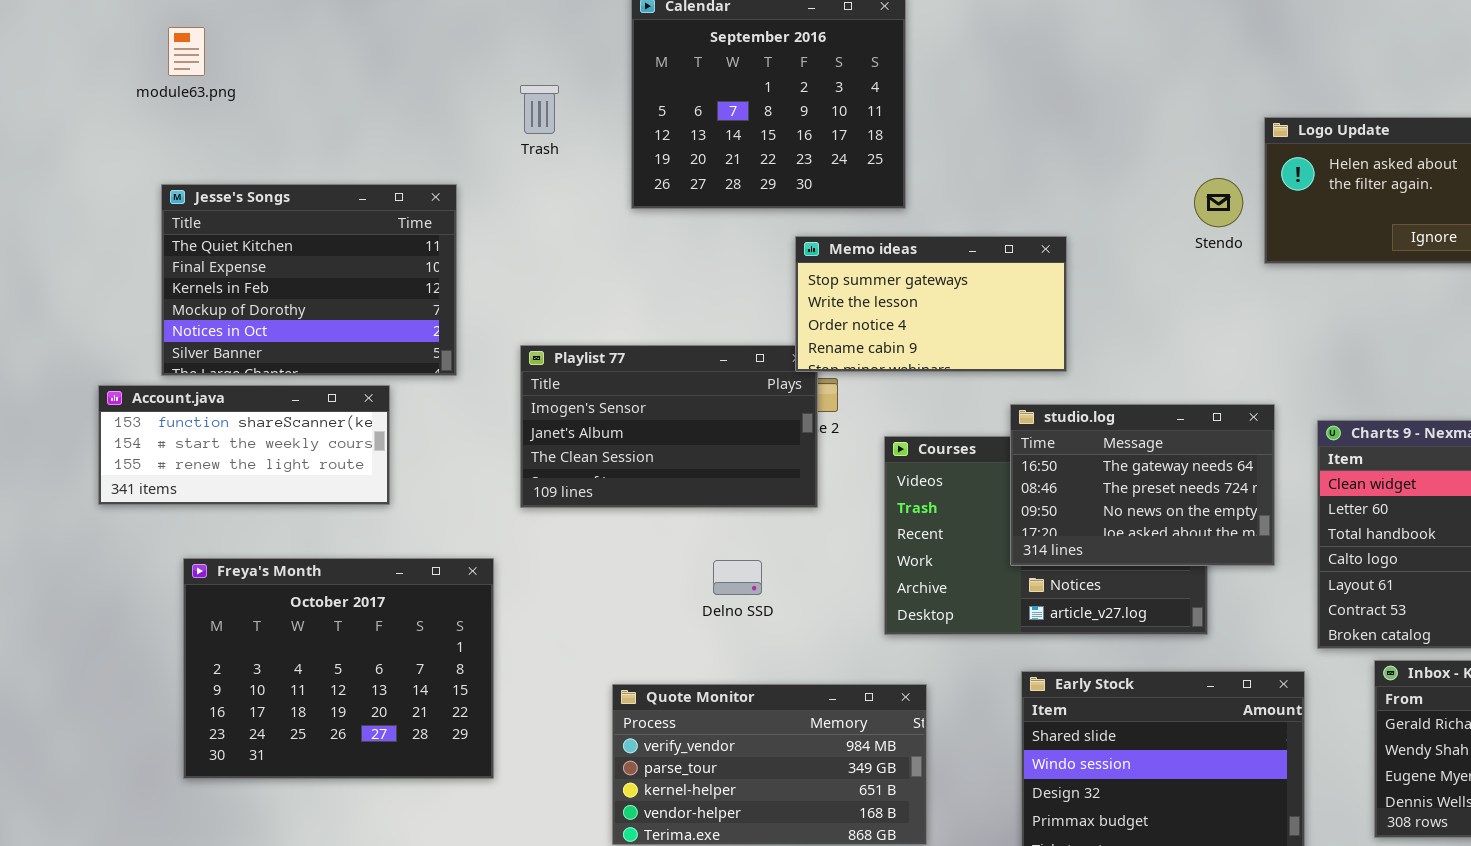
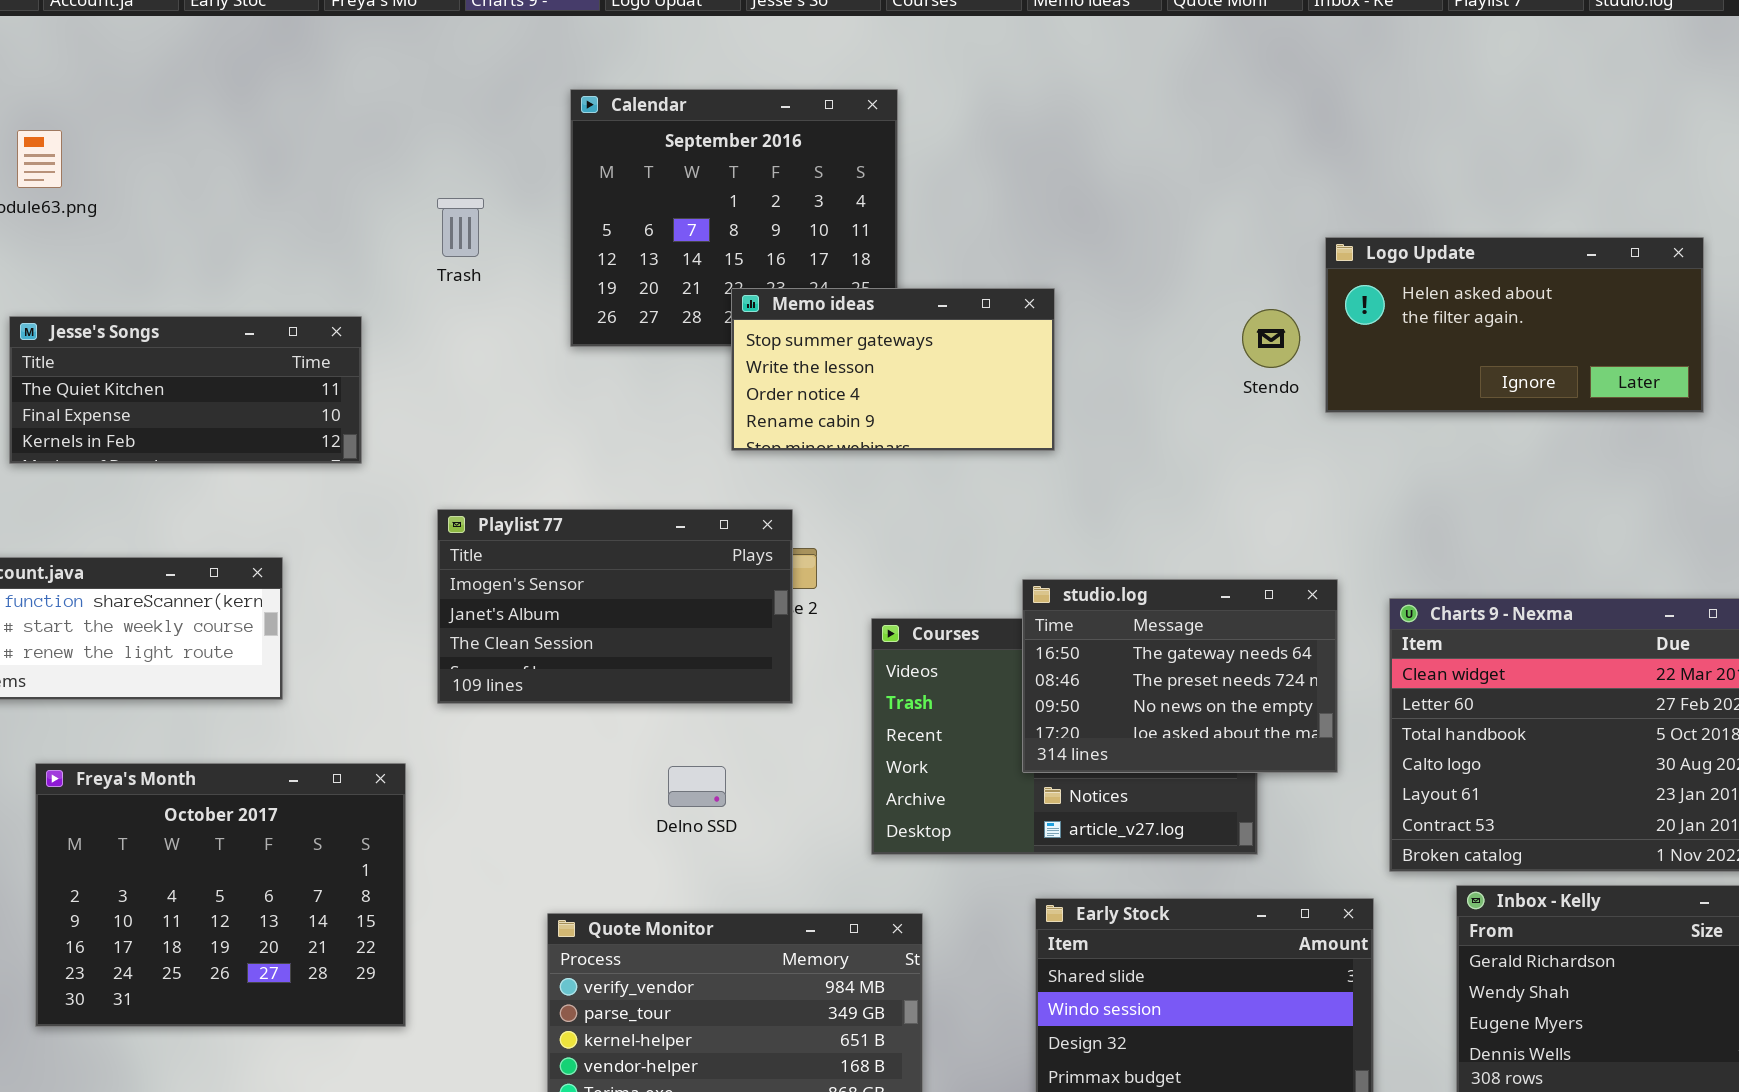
Jesse's Songs: [161,184,457,376] -> [9,316,362,464], resized
Memo ideas: [795,236,1067,372] -> [731,288,1055,451], moved

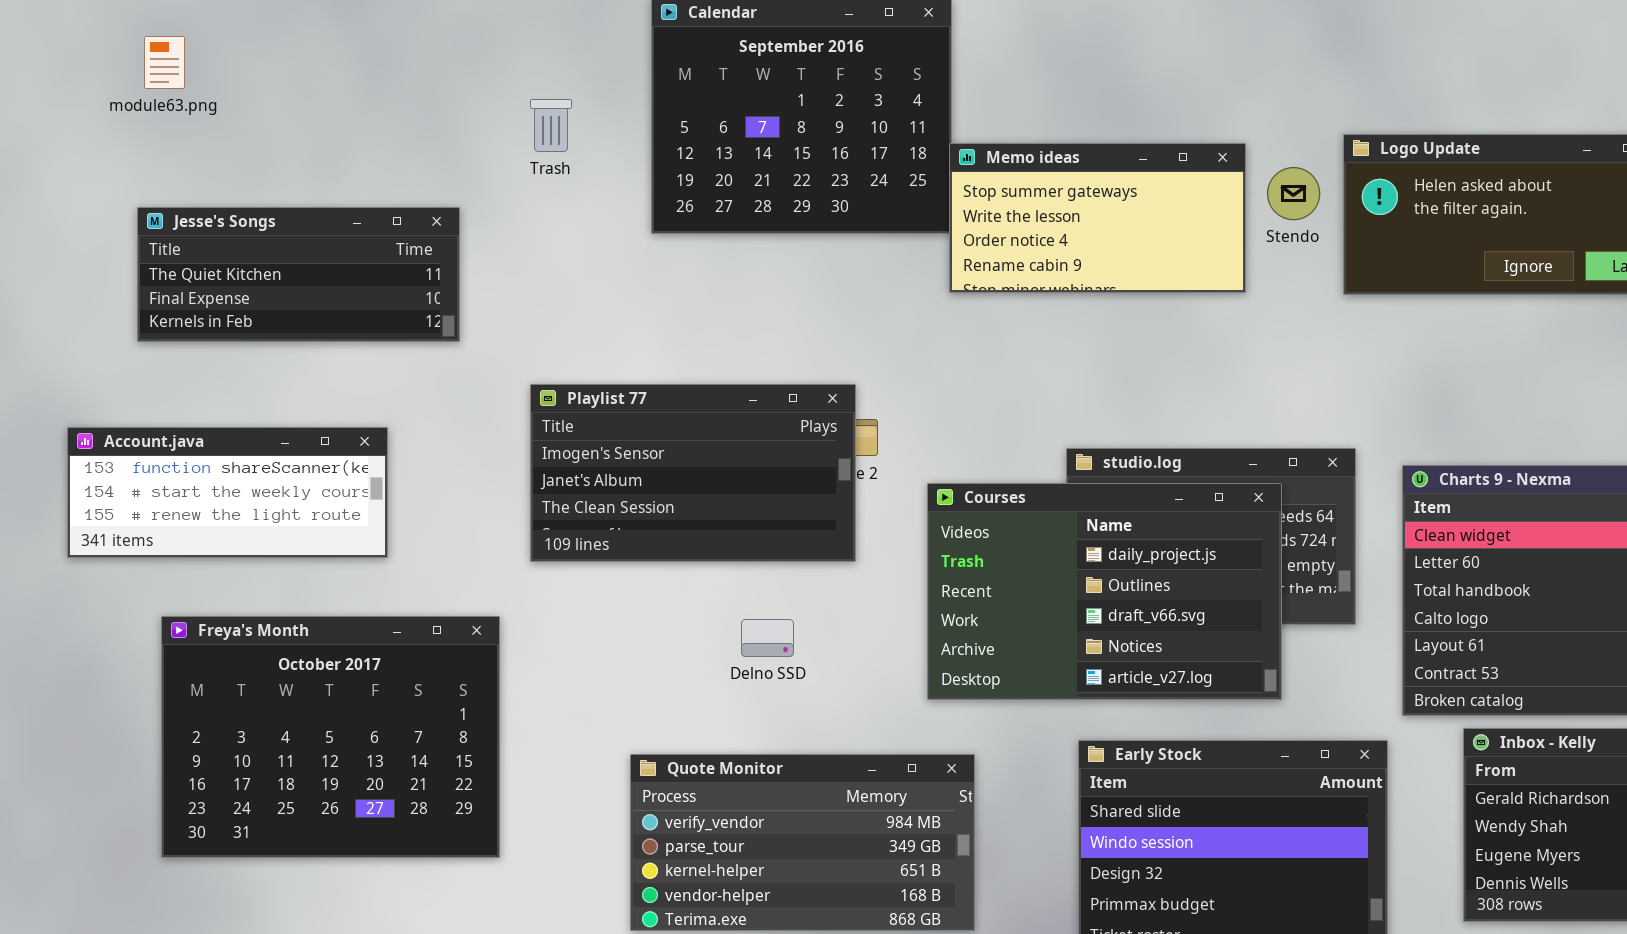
Memo ideas: [731,288,1055,451] -> [949,143,1246,293], moved
Stendo: [1242,309,1300,368] -> [1267,167,1320,220], moved
Courses: [871,618,1258,855] -> [927,483,1282,700], raised

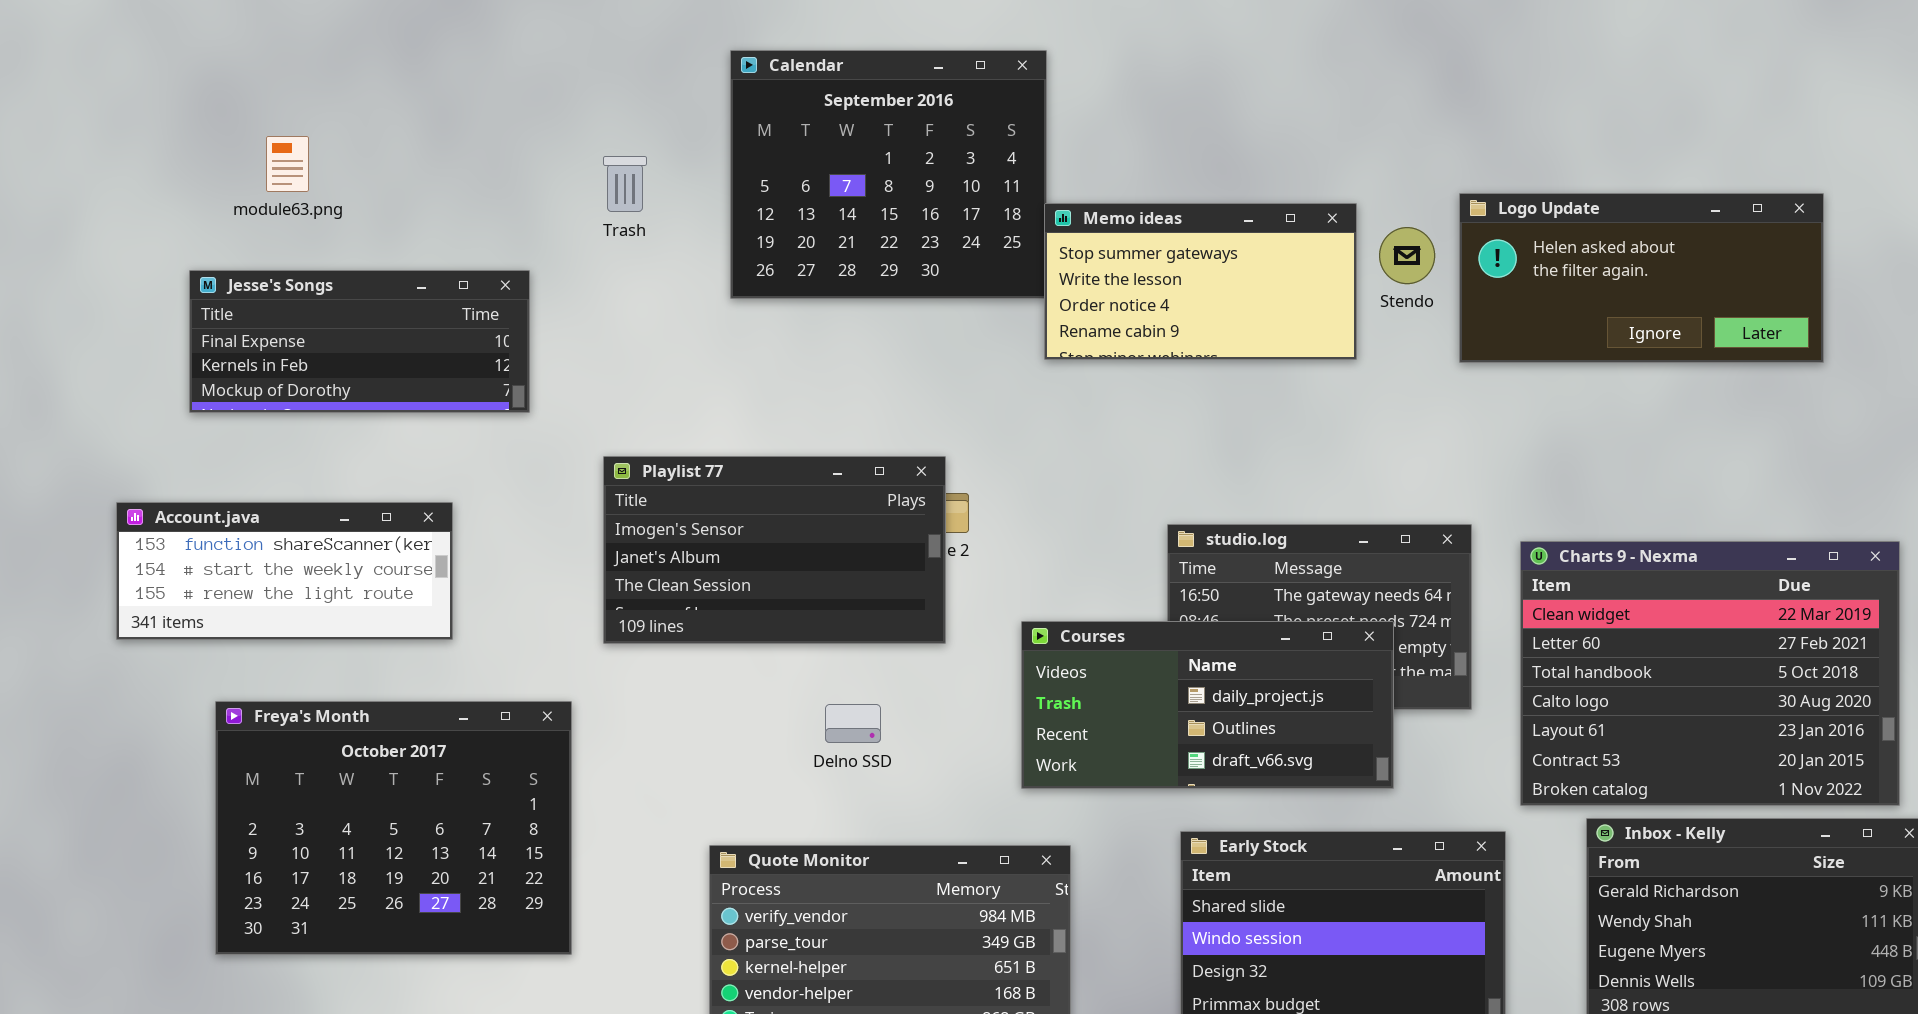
module63.png: [144,36,185,89] -> [266,136,309,192], moved
Jesse's Songs: [137,207,460,342] -> [189,270,530,413], scrolled down 1 row
Courses: [927,483,1282,700] -> [1021,621,1394,789], resized

